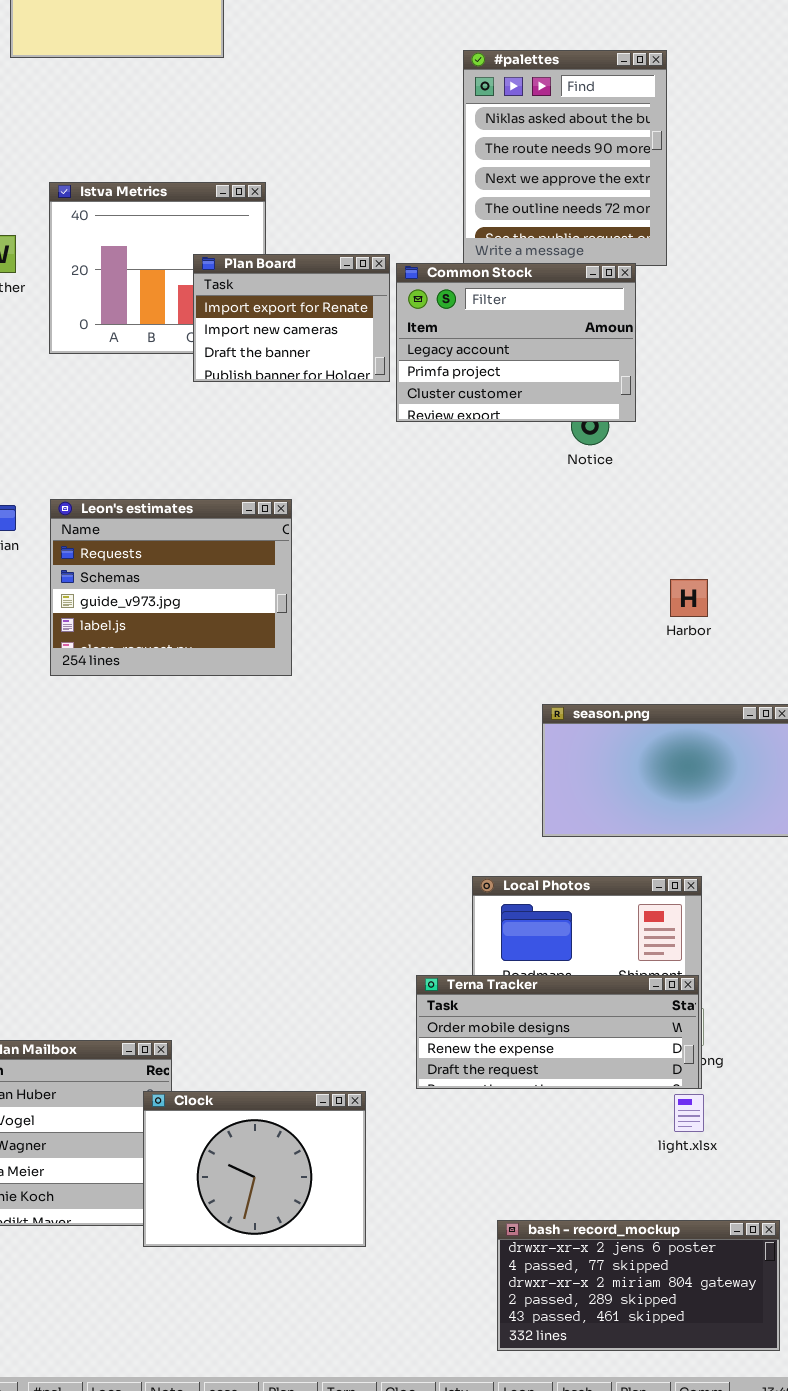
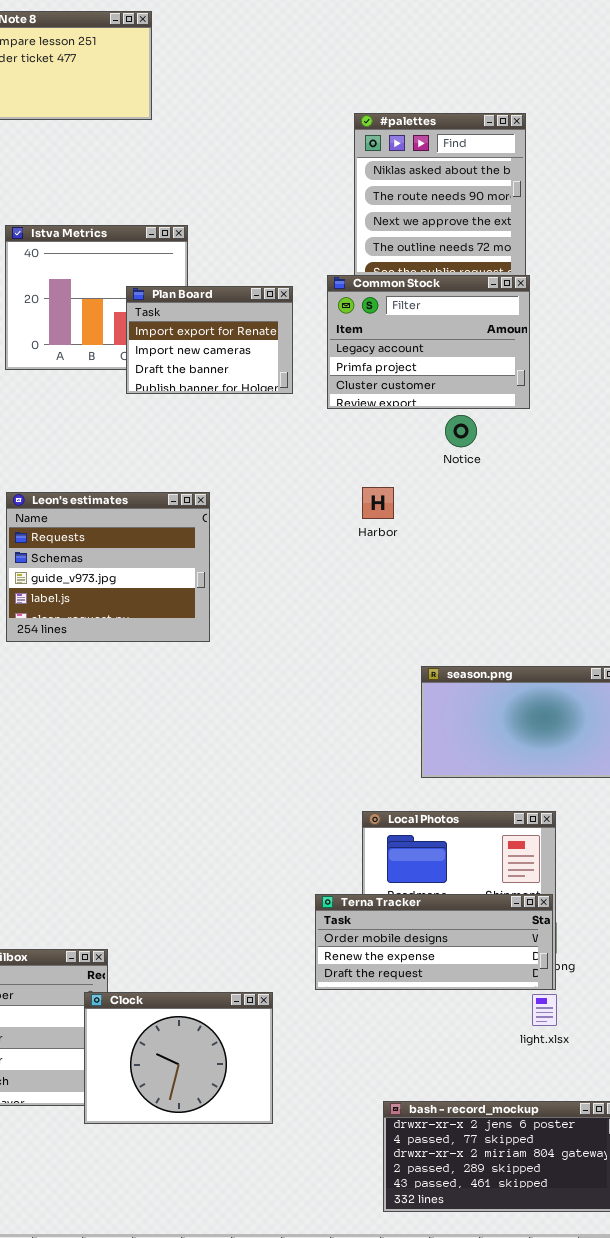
Common Stock: [396,263,636,422] -> [327,275,530,409], moved
Harbor: [670,579,708,617] -> [362,487,394,519], moved

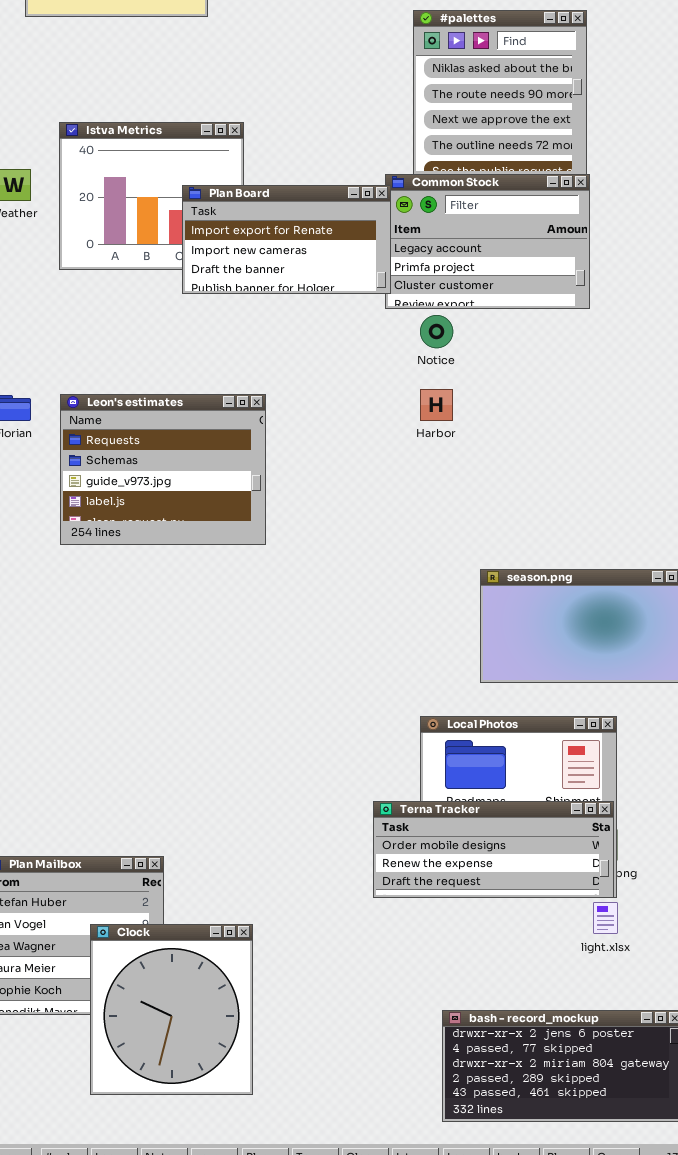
Plan Board: [126,286,293,394] -> [182,185,391,294], resized
Notice: [445,415,477,447] -> [420,315,453,348], moved
Clock: [84,992,273,1124] -> [90,924,253,1095], moved, resized

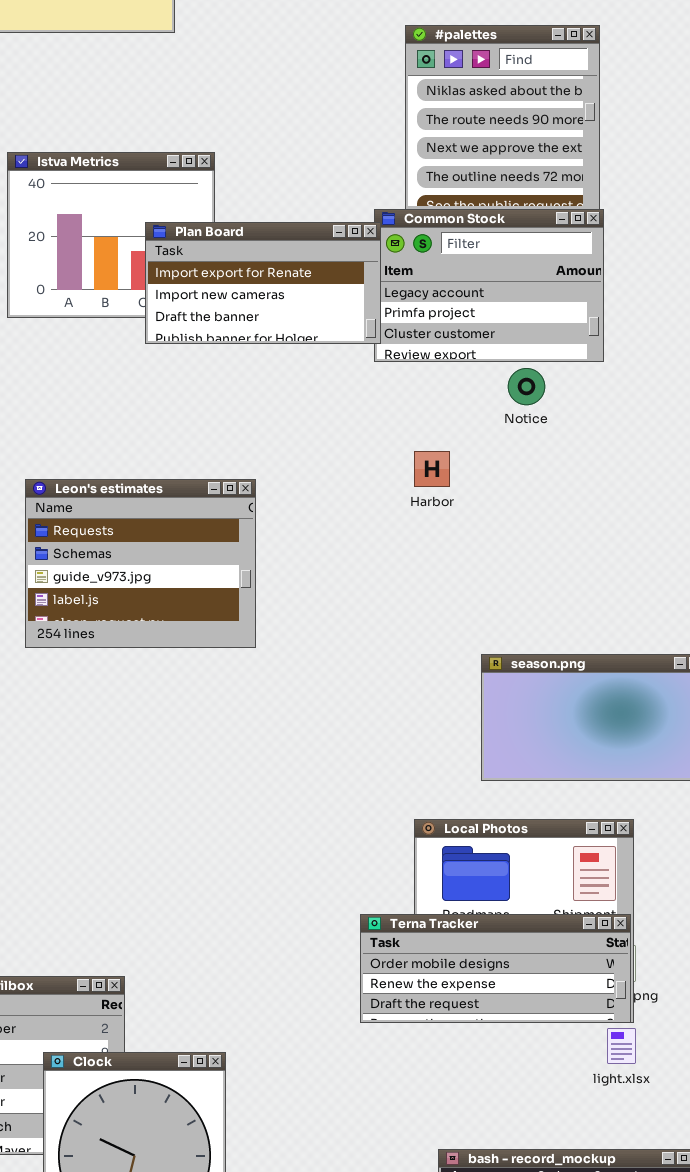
Notice: [420,315,453,348] -> [508,368,545,405], moved
Leon's estimates: [60,394,266,545] -> [25,479,256,648], moved

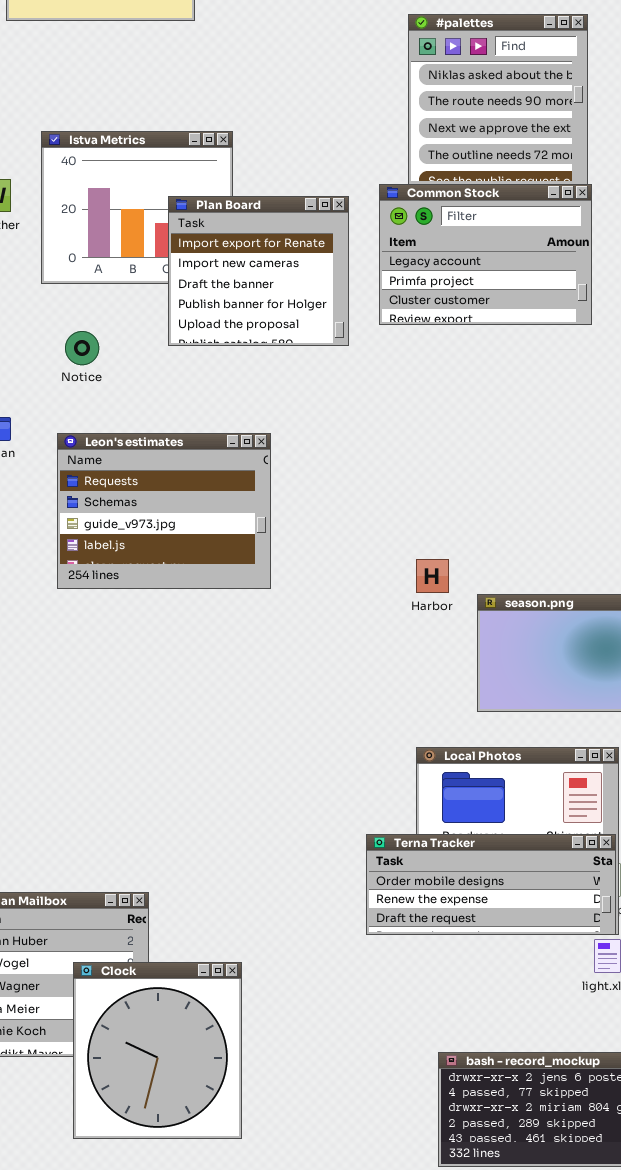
Plan Board: [145,222,381,344] -> [168,196,349,346], resized
Notice: [508,368,545,405] -> [65,331,99,365], moved
Harbor: [414,451,450,487] -> [416,559,449,593], moved

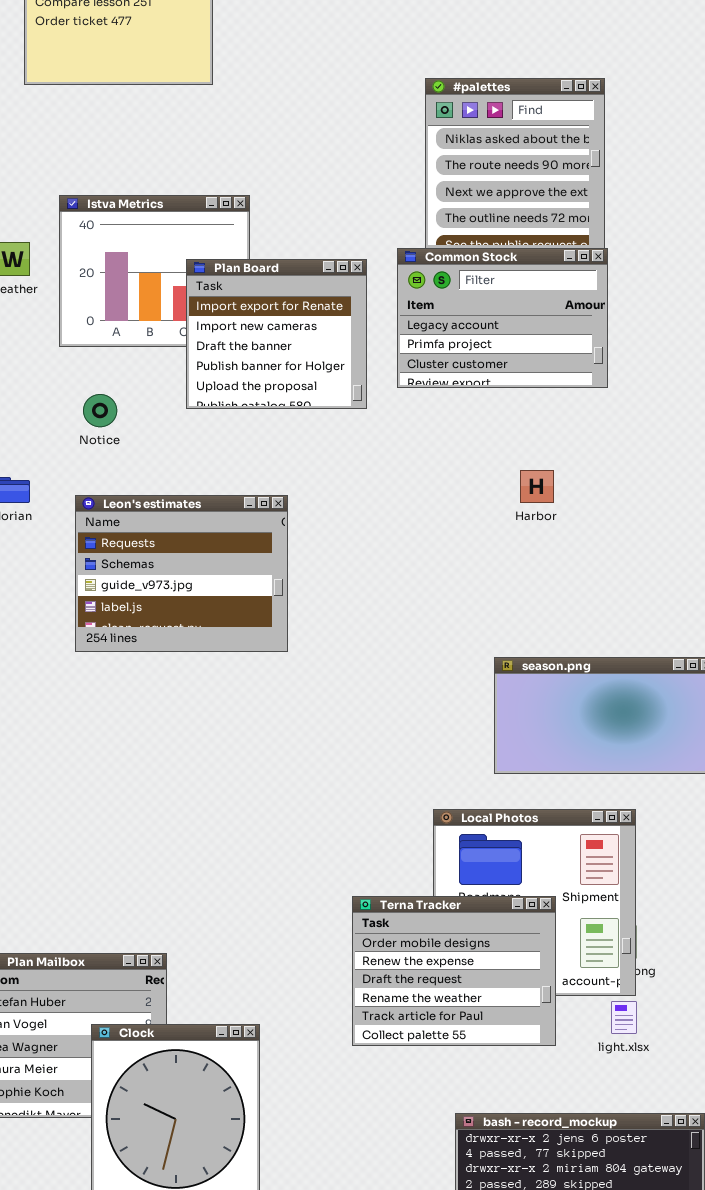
Harbor: [416,559,449,593] -> [520,470,554,503], moved
Terna Tracker: [366,834,616,935] -> [352,896,556,1046], moved, resized

